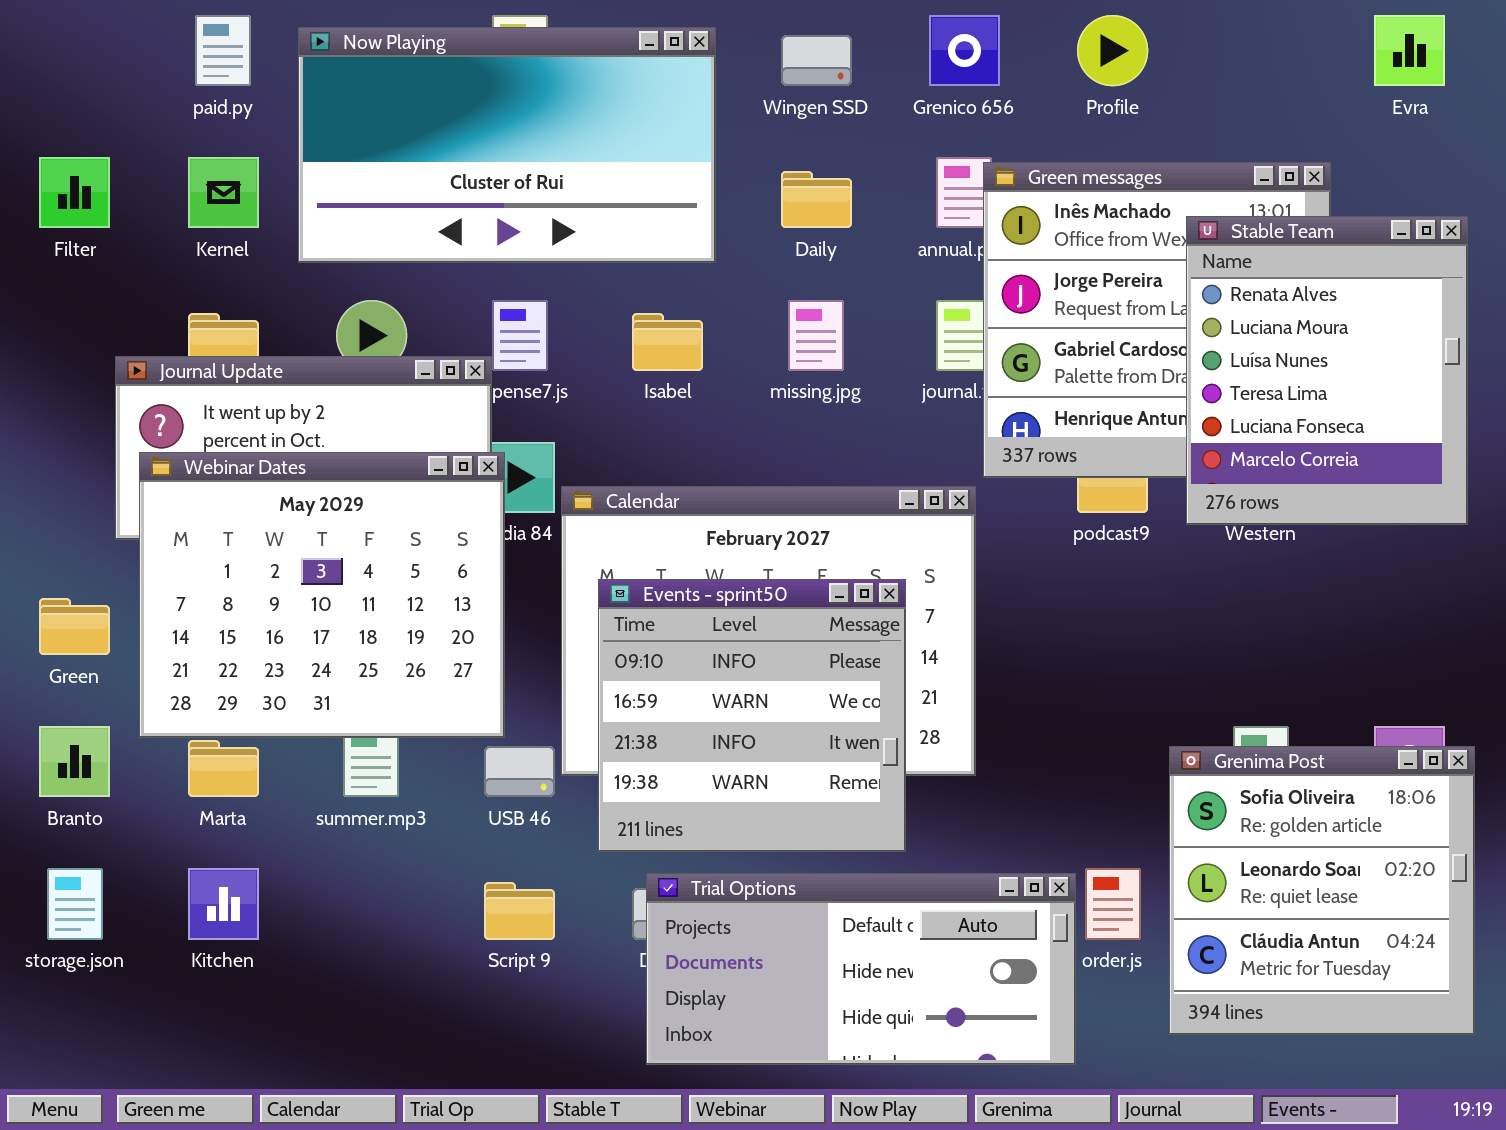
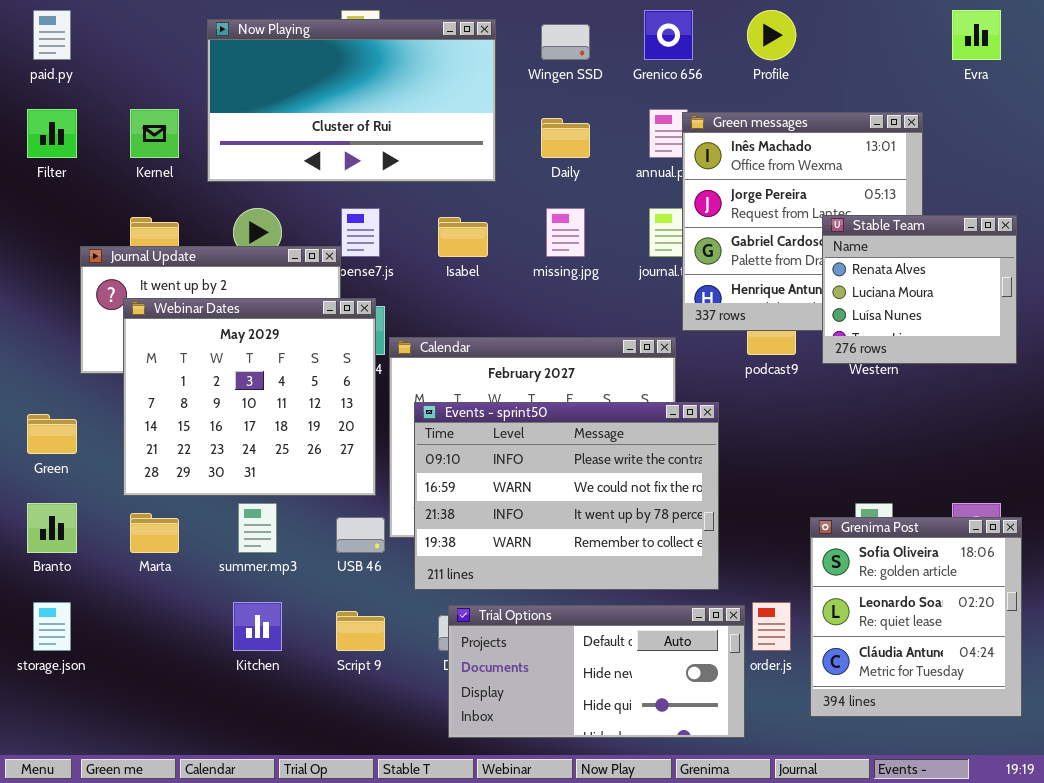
paid.py: [195,15,251,86] -> [33,10,71,60], moved
Stable Team: [1186,216,1468,525] -> [822,215,1017,364], resized
Webinar Dates: [139,452,505,738] -> [123,298,376,496], moved
Events - sprint50: [598,579,906,852] -> [414,402,719,590], resized
Kitchen: [188,868,259,940] -> [233,602,282,651], moved

